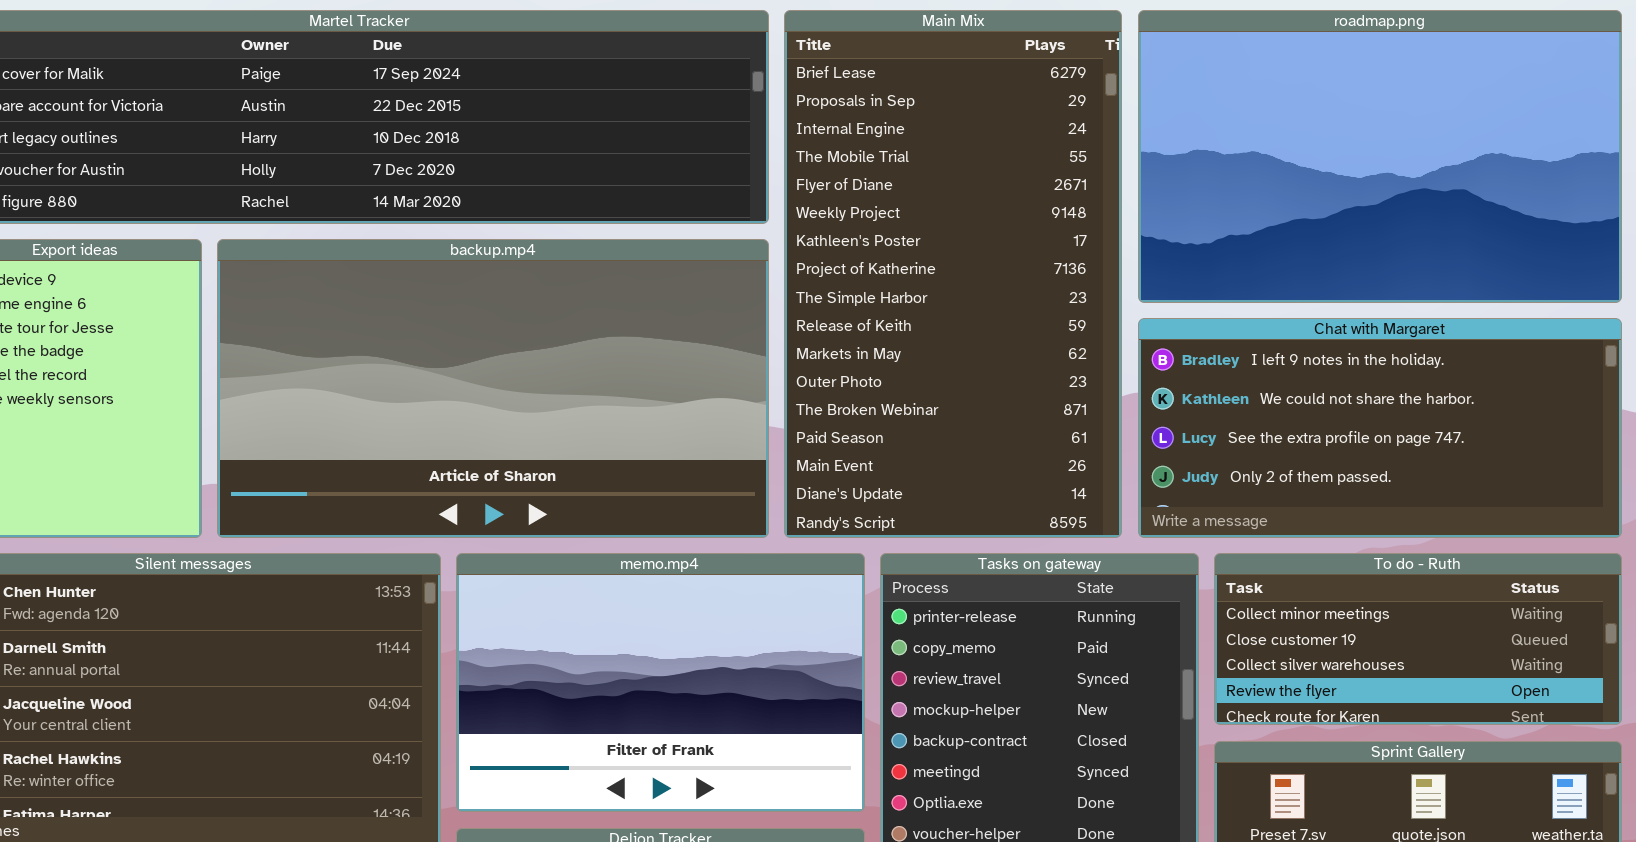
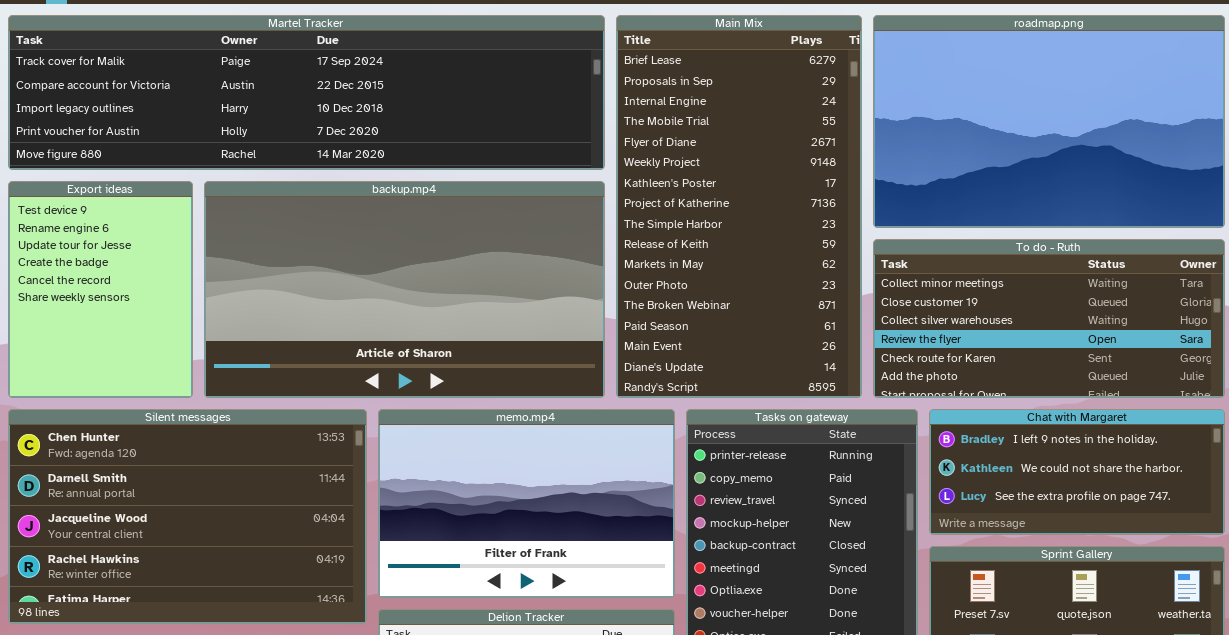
Chat with Margaret: [1138,318,1622,538] -> [929,409,1225,535], moved, resized
To do - Ruth: [1214,553,1622,725] -> [873,239,1225,398], moved, resized

